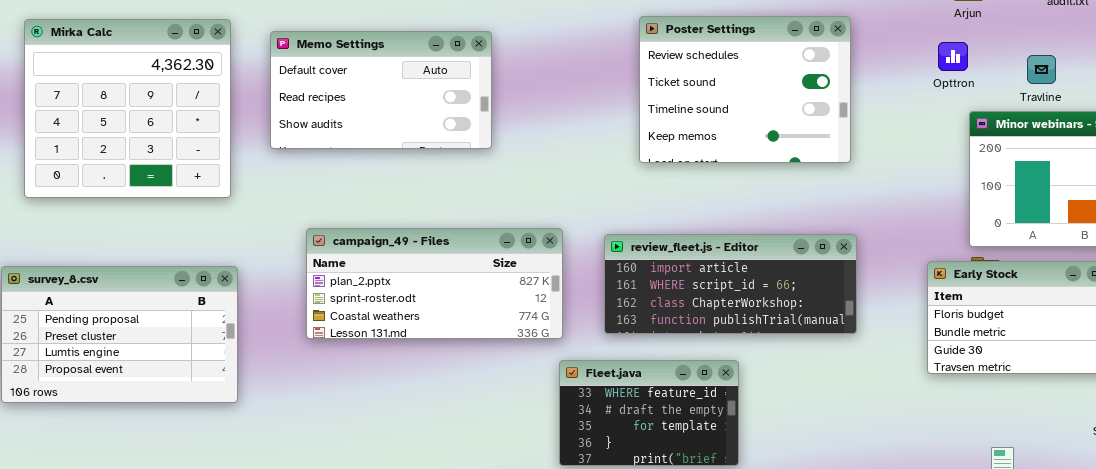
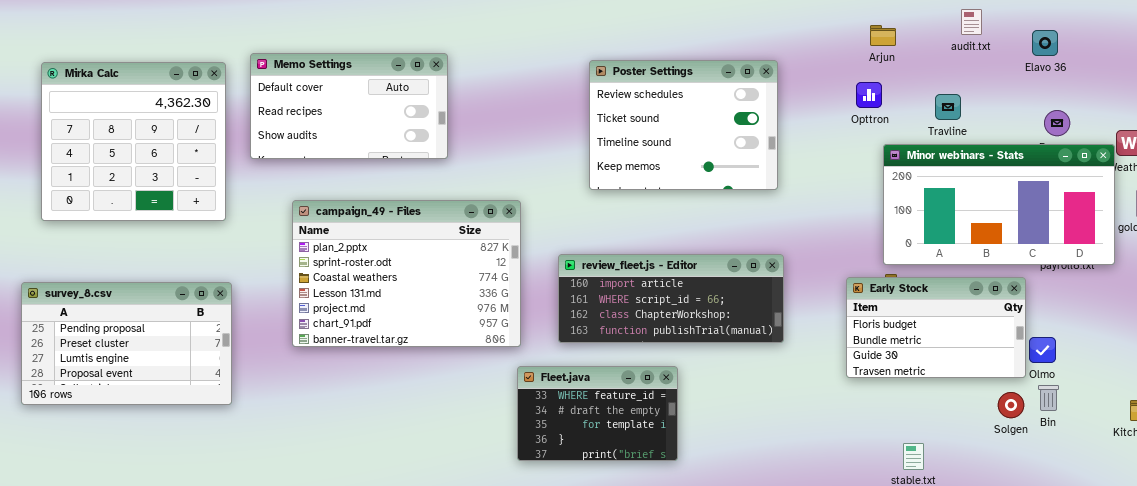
Memo Settings: [270,31,492,149] -> [250,53,448,159], moved
campaign_49 - Files: [306,228,563,339] -> [292,200,521,347], resized

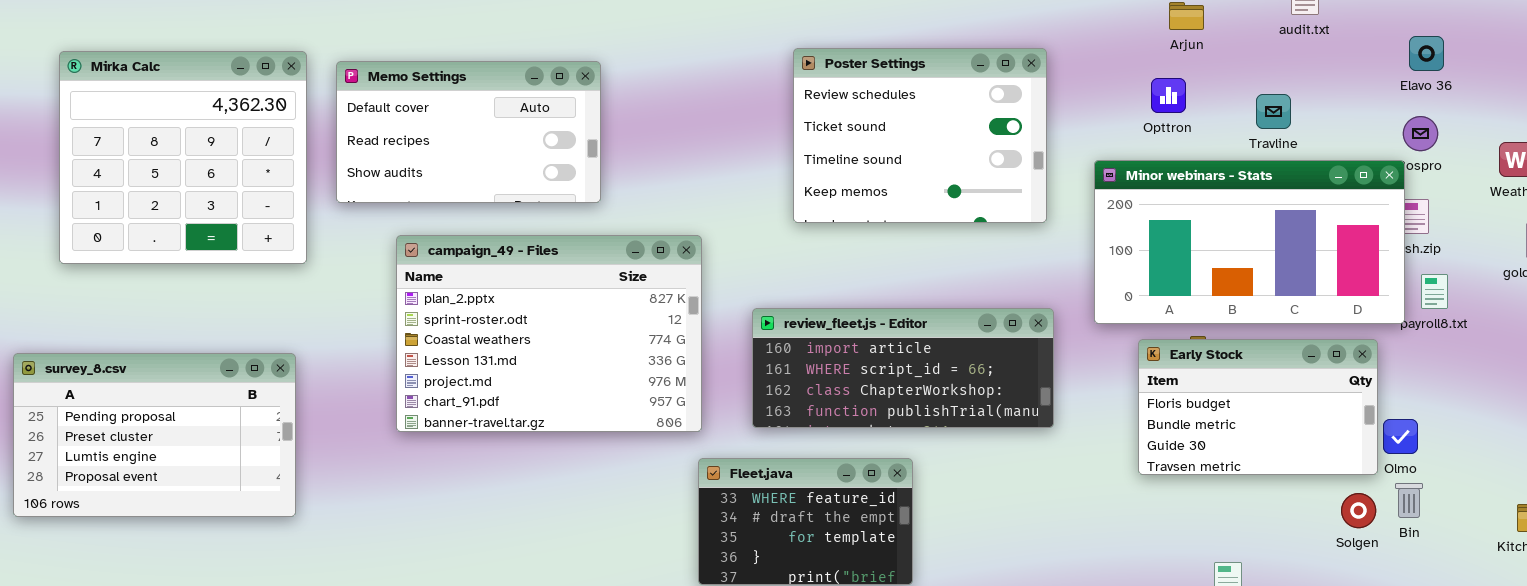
Elavo 36: [1032,30,1058,56] -> [1409,36,1444,71], moved
Memo Settings: [250,53,448,159] -> [336,61,601,203], moved
Minor webinars - Stats: [883,144,1115,265] -> [1094,160,1405,324], moved
survey_8.csv: [21,282,232,405] -> [13,353,296,517], moved

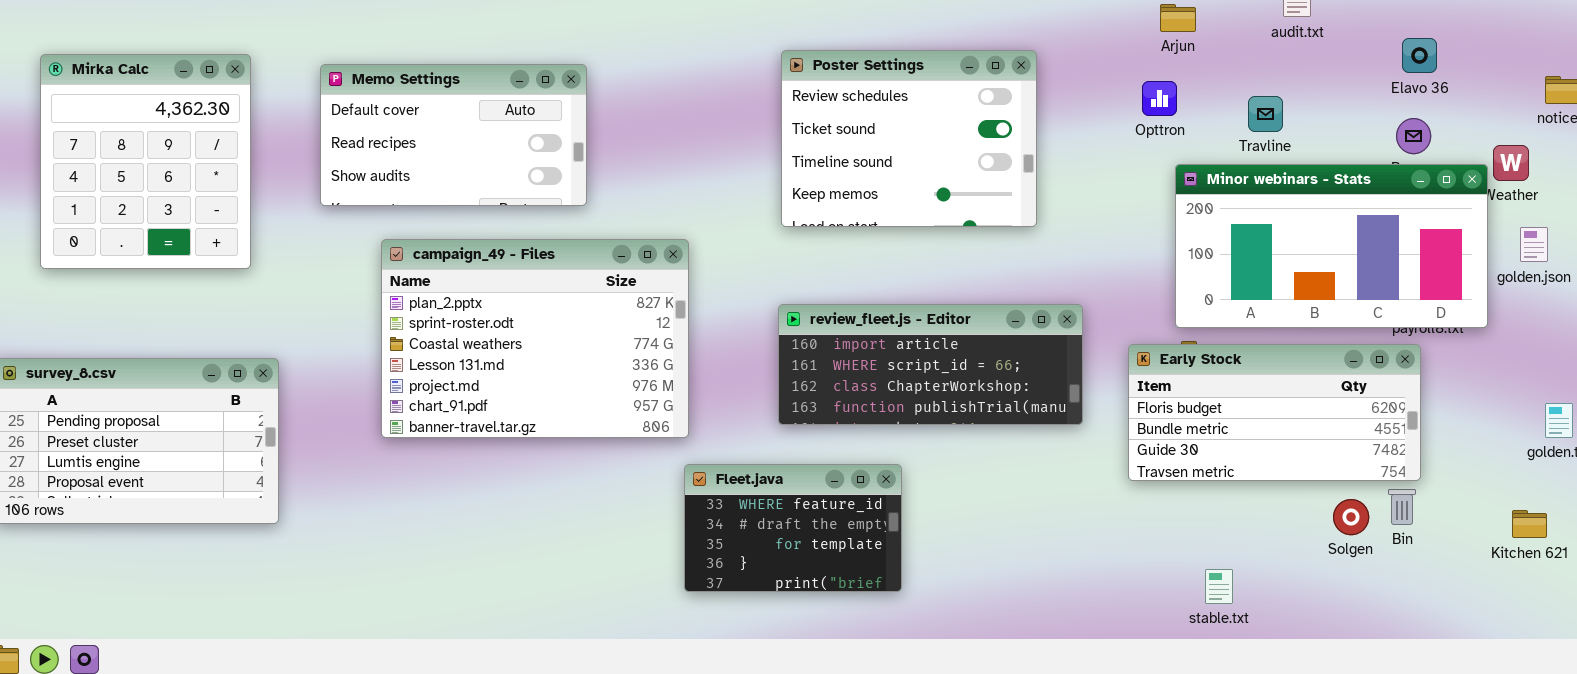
Mirka Calc: [59,51,307,264] -> [40,54,251,269], resized
Minor webinars - Stats: [1094,160,1405,324] -> [1175,164,1488,328], moved
review_fleet.js - Editor: [752,308,1054,428] -> [778,304,1083,425], moved
Early Stock: [1138,339,1378,475] -> [1128,344,1421,481], resized

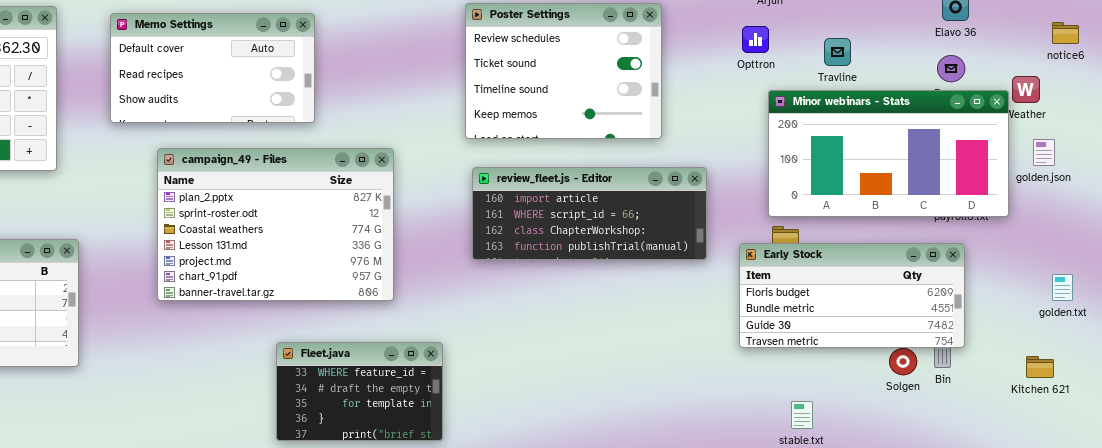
review_fleet.js - Editor: [778,304,1083,425] -> [472,167,707,260], moved
Early Stock: [1128,344,1421,481] -> [739,243,965,348], moved
Fleet.java: [684,464,902,592] -> [276,342,443,441], moved

